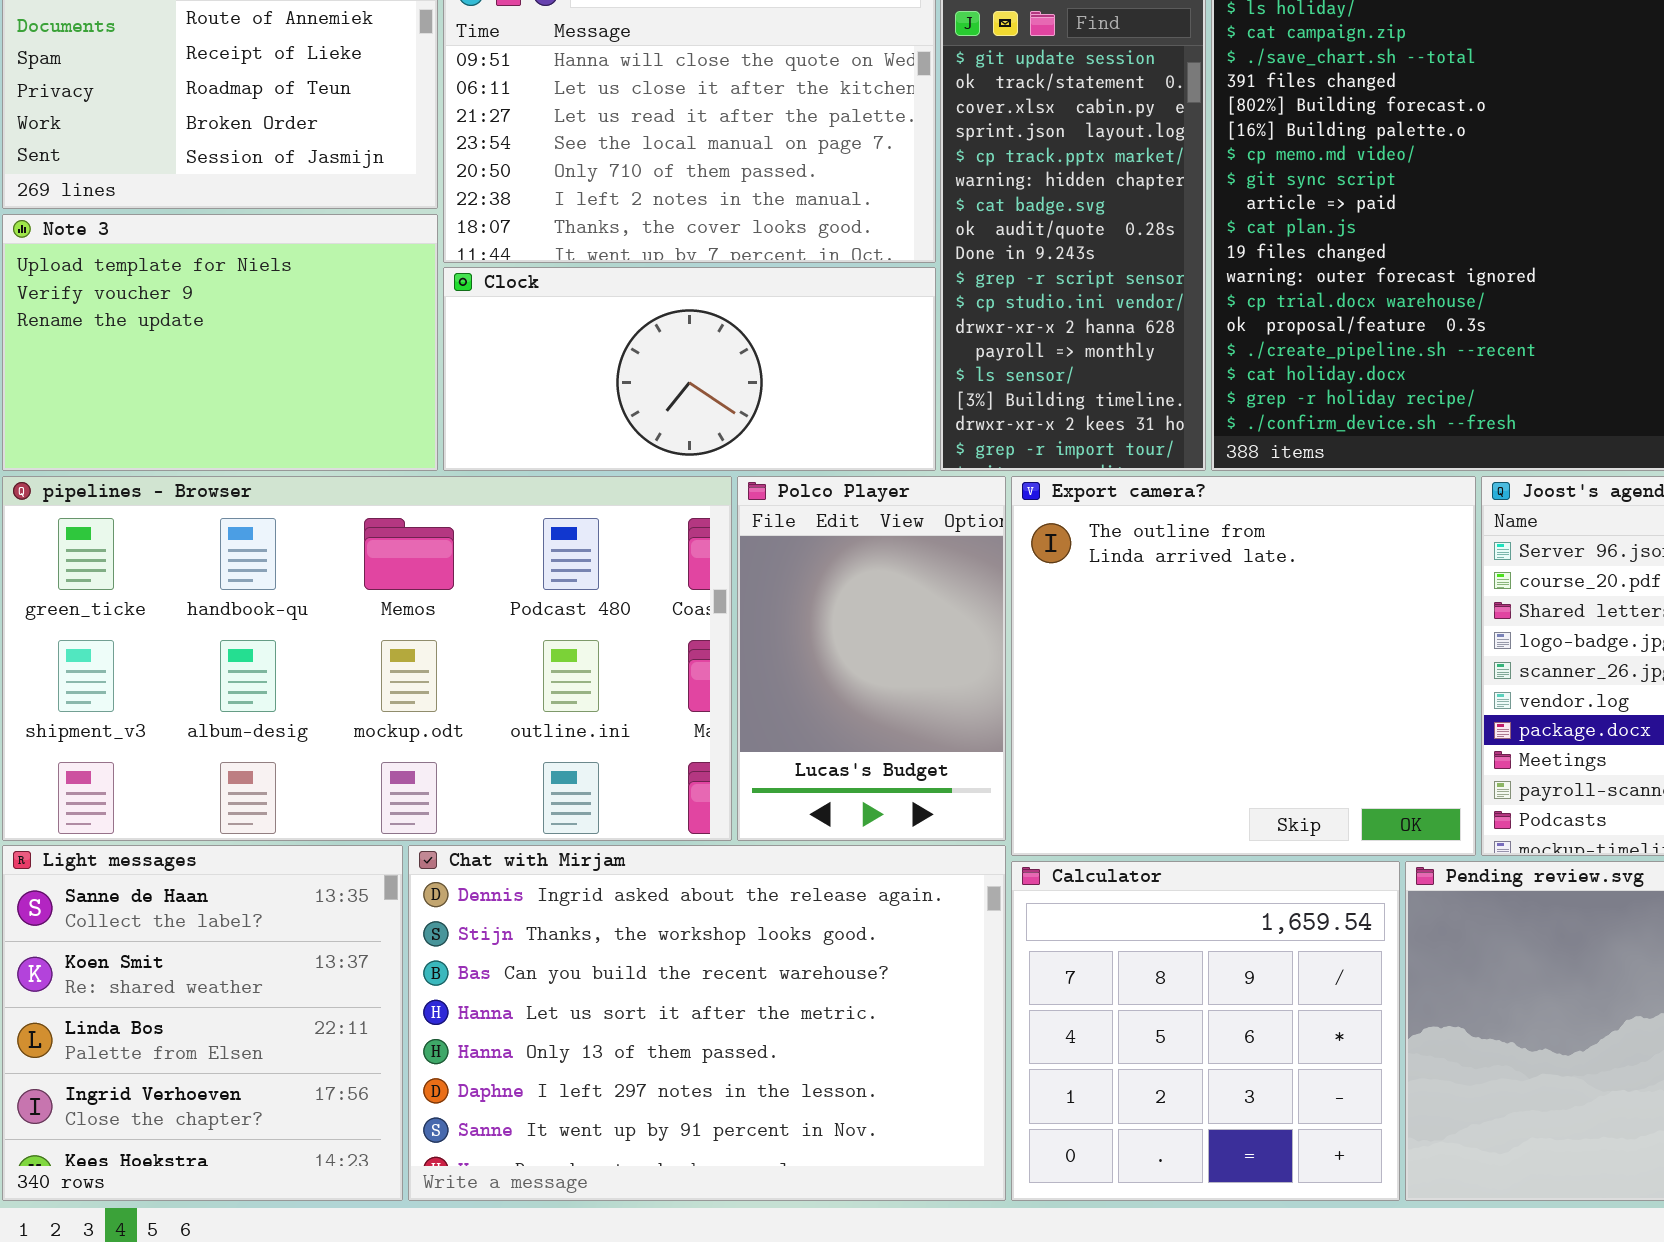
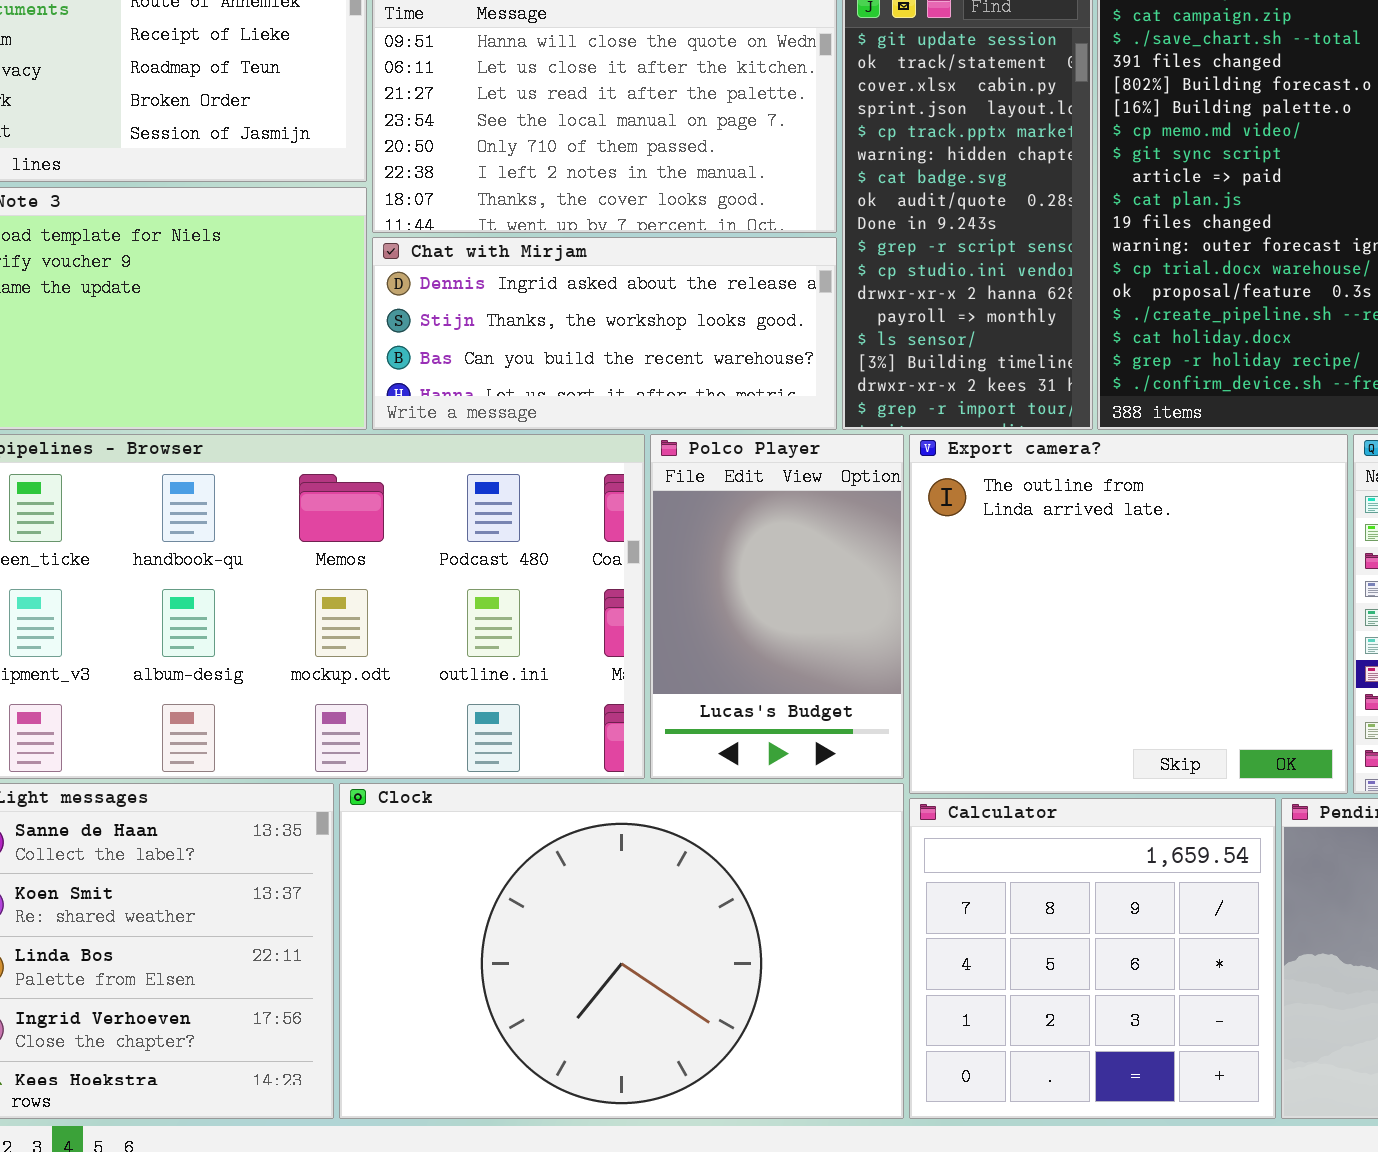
Clock: [443,267,936,471] -> [339,783,904,1119], moved, resized
Chat with Mirjam: [408,845,1006,1201] -> [372,237,837,430], moved, resized

